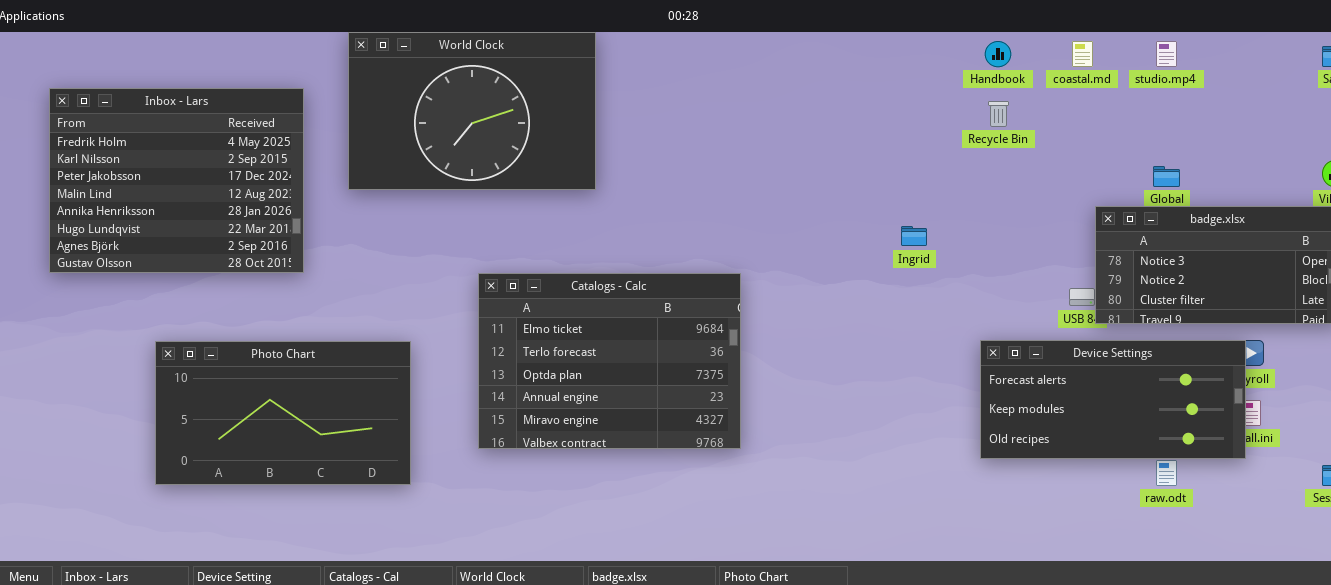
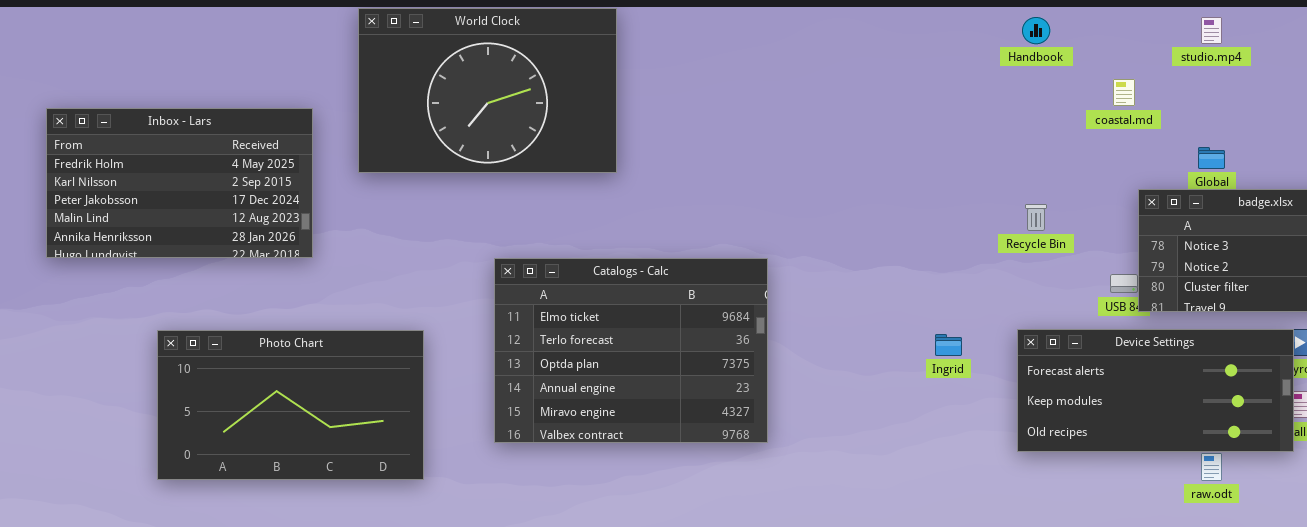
coastal.md: [1072,41,1093,67] -> [1113,79,1135,106], moved
Inbox - Lars: [49,88,304,273] -> [46,108,313,258], resized
Recycle Bin: [988,101,1009,127] -> [1025,204,1047,231], moved
Ingrid: [901,226,927,246] -> [935,334,962,356], moved

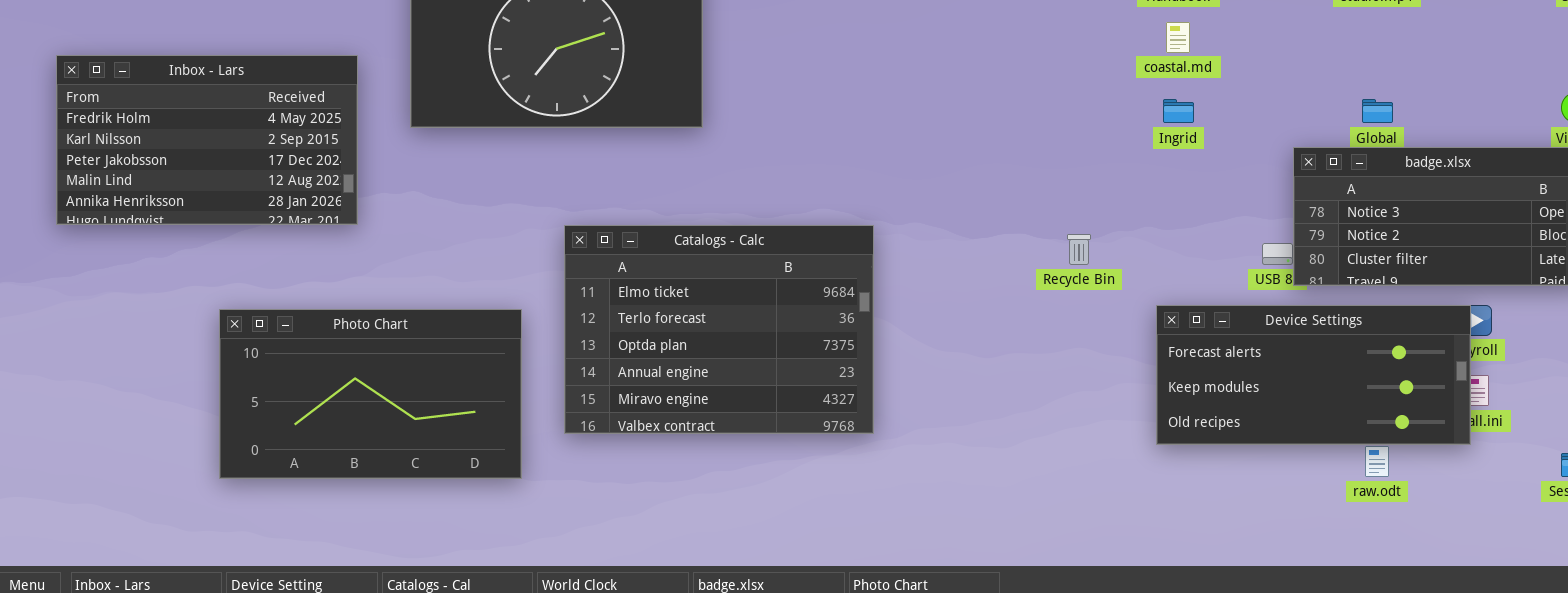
coastal.md: [1113,79,1135,106] -> [1166,22,1190,53], moved
Recycle Bin: [1025,204,1047,231] -> [1067,234,1091,265], moved
Photo Chart: [157,330,424,480] -> [219,309,522,479], moved
Ingrid: [935,334,962,356] -> [1163,99,1194,123], moved

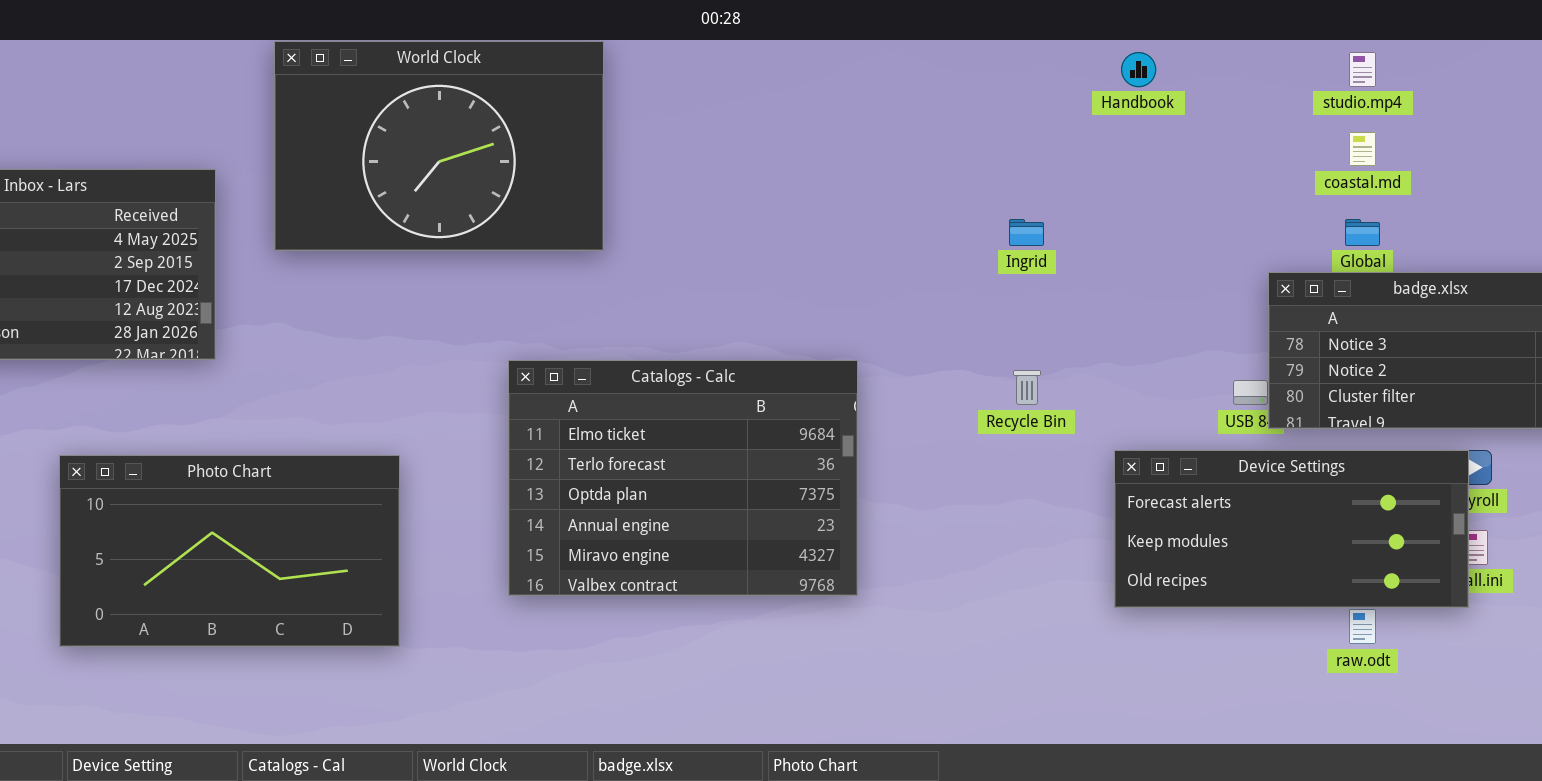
coastal.md: [1166,22,1190,53] -> [1349,132,1376,166], moved
Ingrid: [1163,99,1194,123] -> [1009,219,1044,246], moved
Catalogs - Calc: [564,225,874,434] -> [508,360,858,596], moved

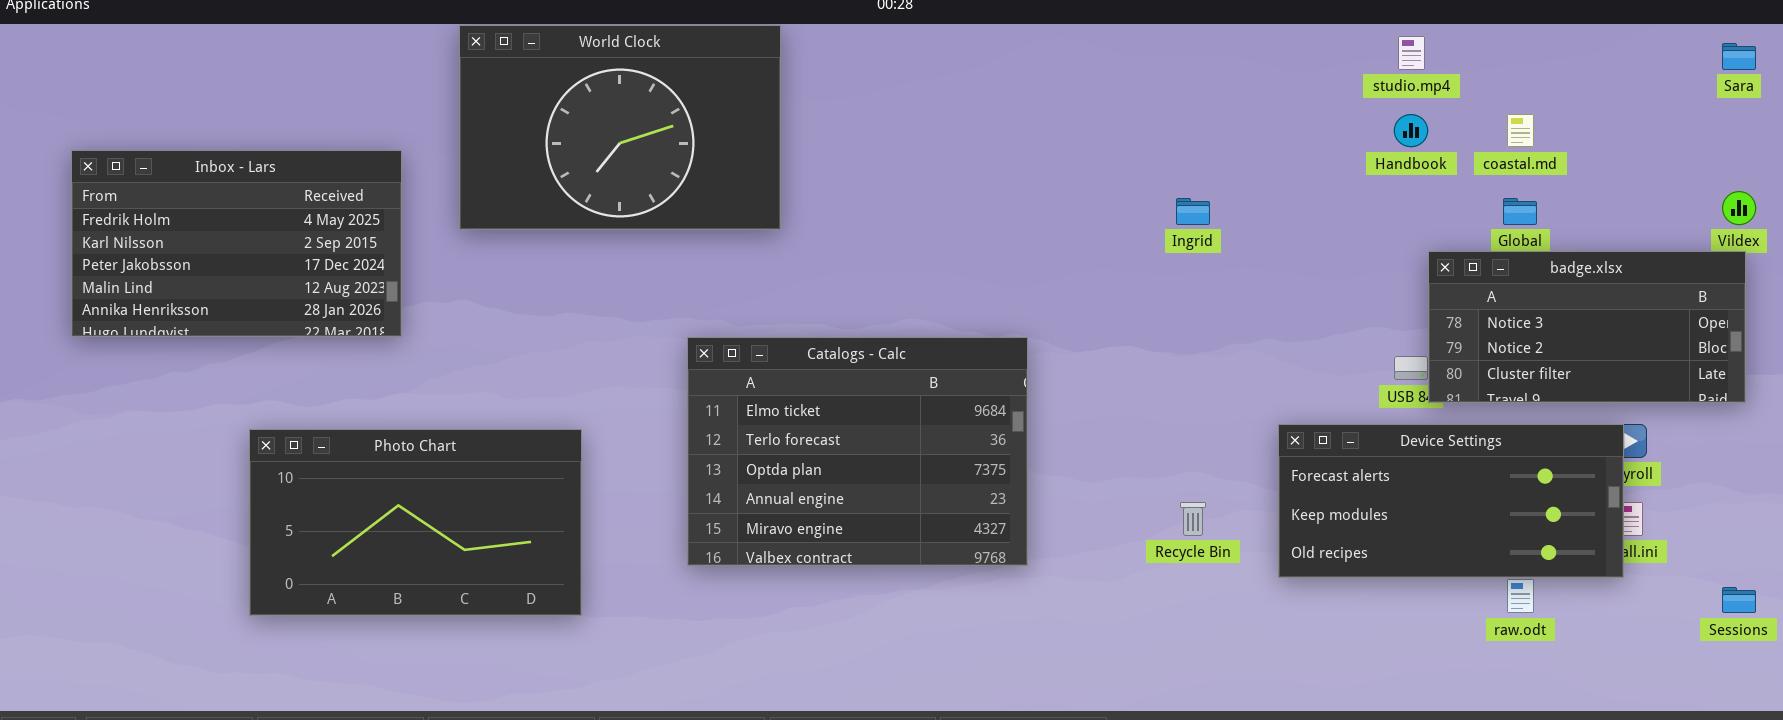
Handbook: [1121,52,1156,87] -> [1394,114,1428,147], moved
studio.mp4: [1349,52,1376,87] -> [1398,36,1425,70], moved
Recycle Bin: [1013,370,1041,405] -> [1180,502,1206,536], moved

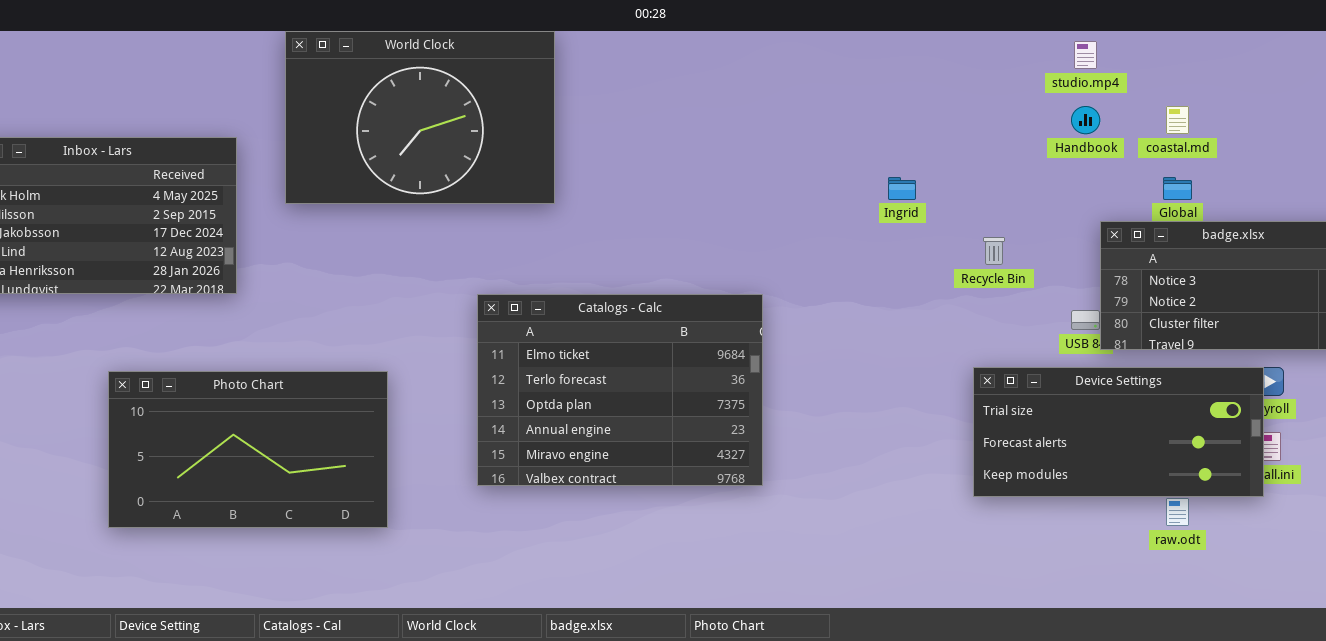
Device Settings: [1278,424,1624,578] -> [973,367,1264,497], scrolled up 1 row
Recycle Bin: [1180,502,1206,536] -> [983,237,1005,265], moved

